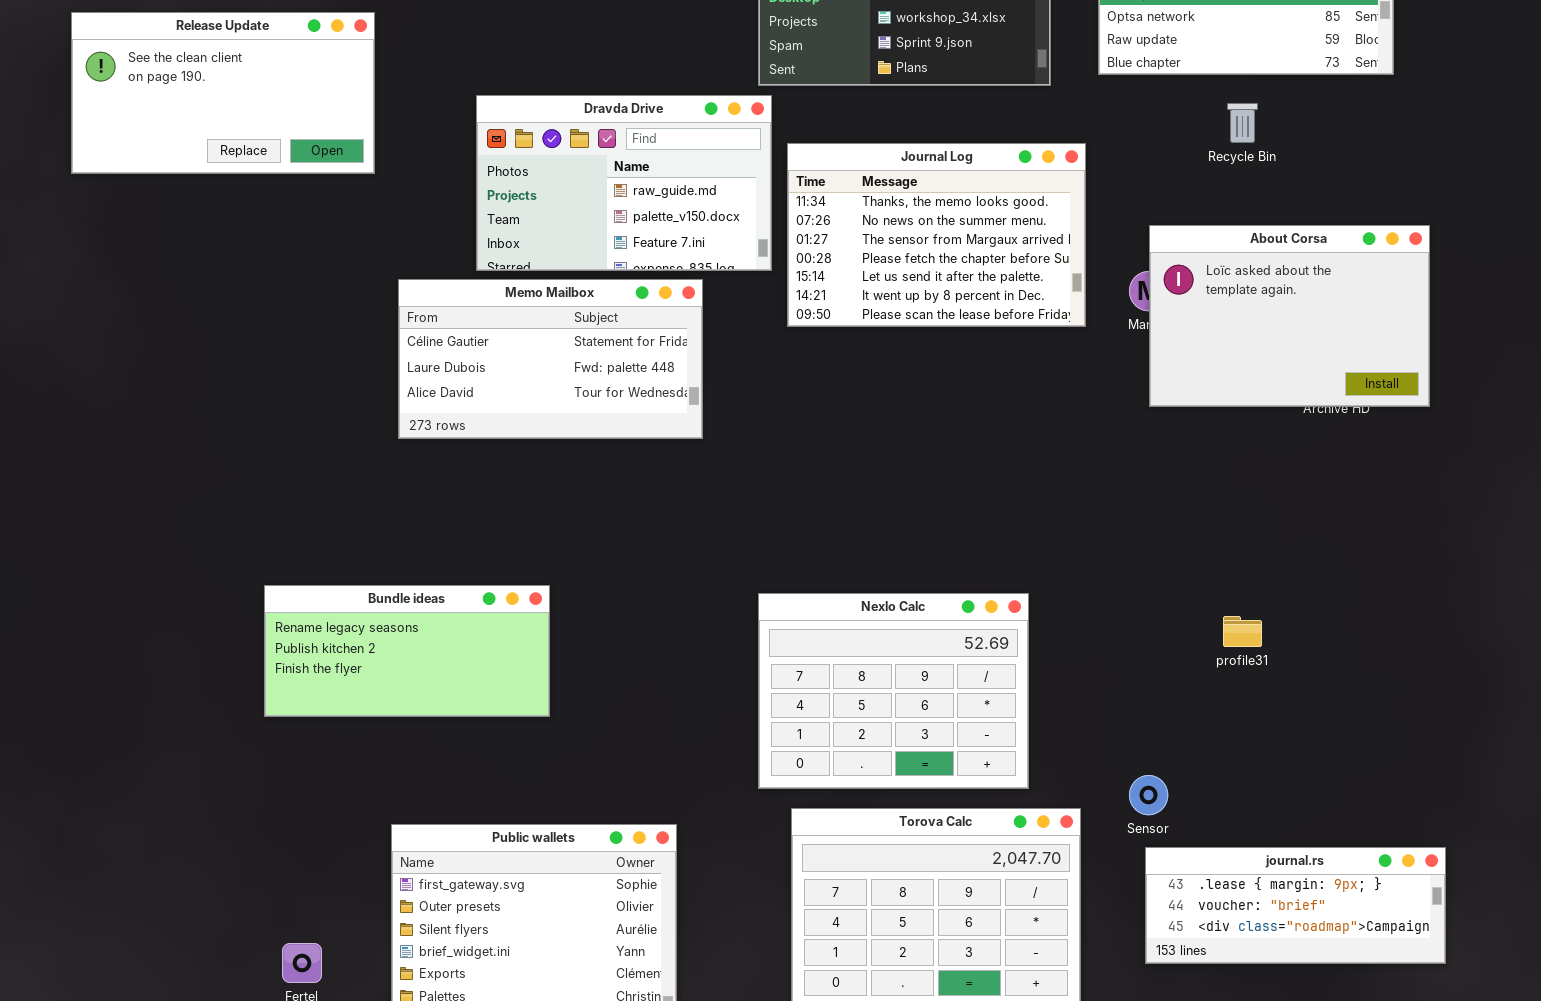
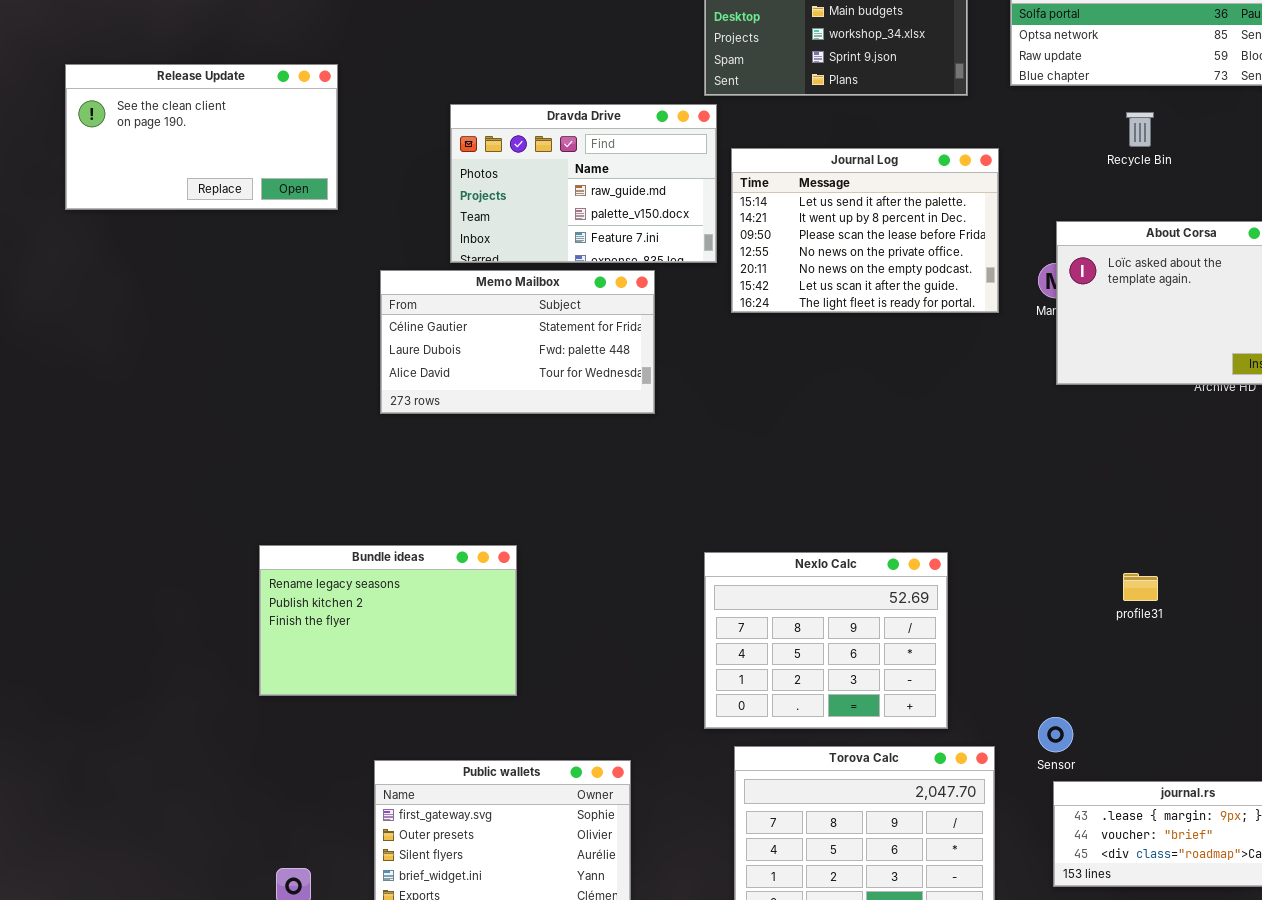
Release Update: [71,12,375,174] -> [65,64,338,210], moved
Journal Log: [787,143,1086,327] -> [731,148,999,313], scrolled down 4 rows
Bundle ideas: [264,585,550,717] -> [259,545,517,696], resized

